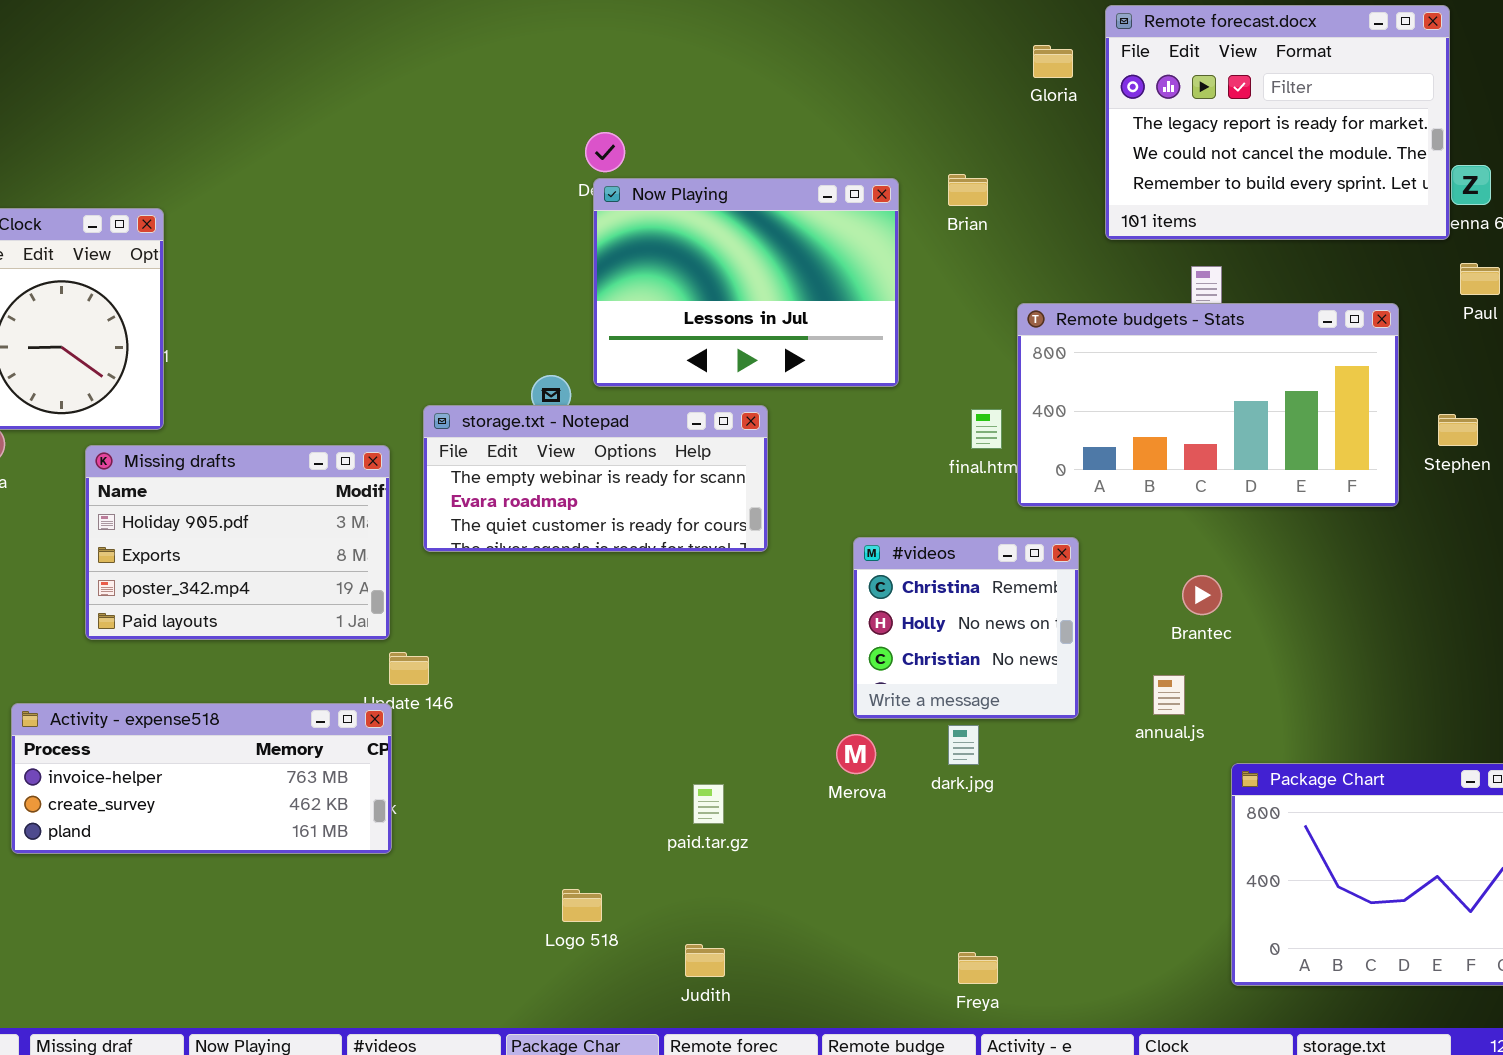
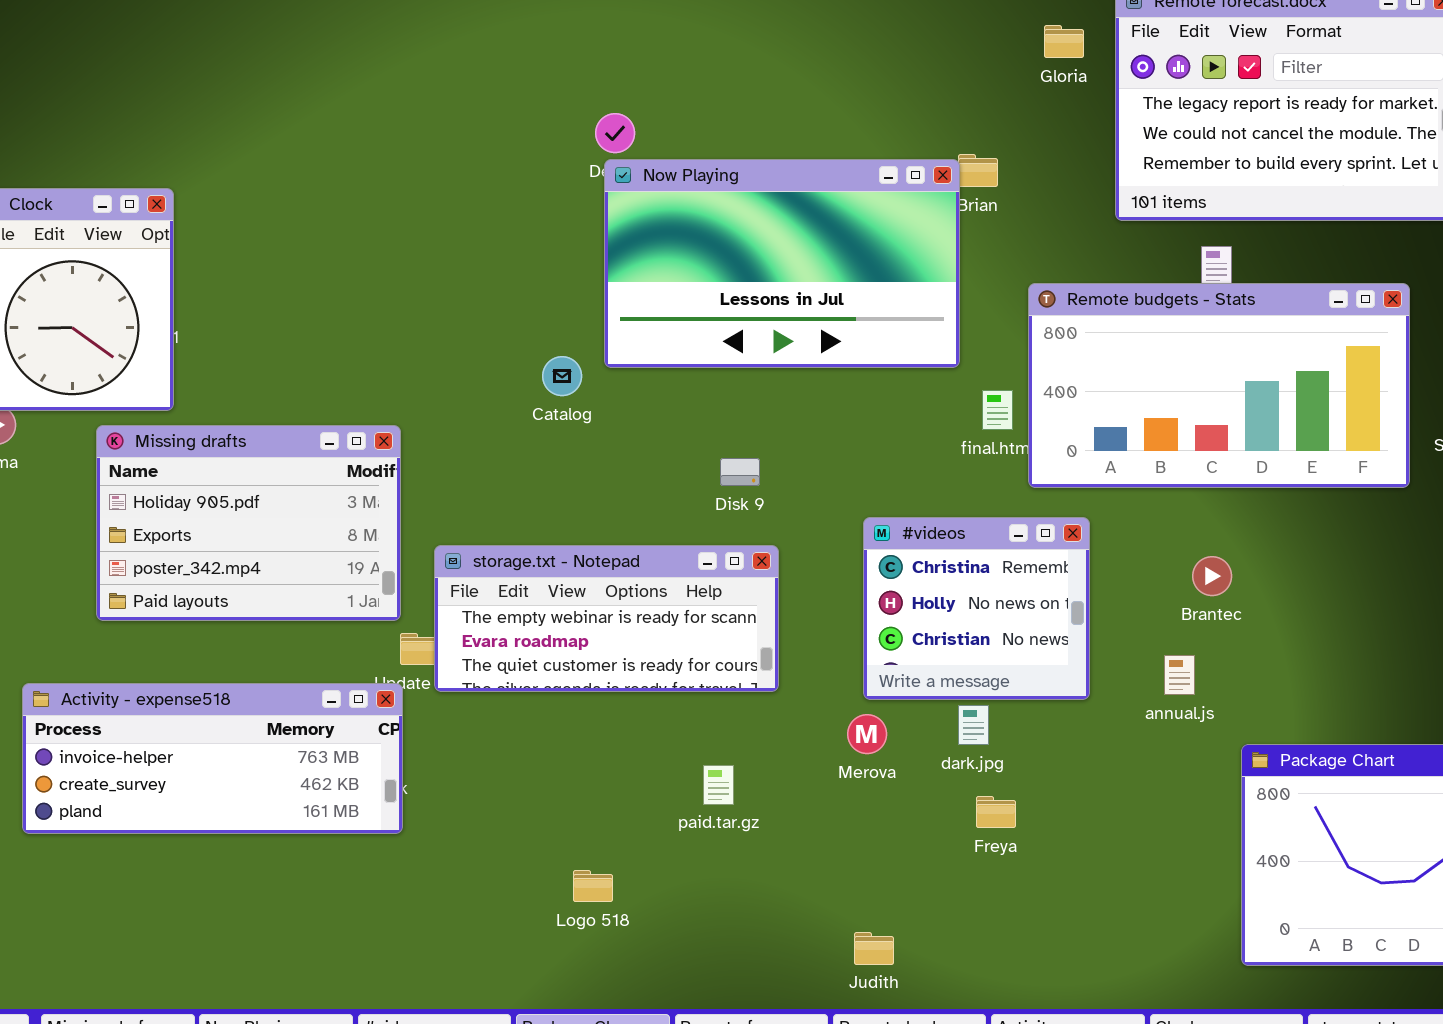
Now Playing: [593,178,899,387] -> [604,159,960,368], resized
storage.txt - Notepad: [423,405,768,552] -> [434,545,779,692], moved
Judith: [685,944,725,977] -> [854,932,894,965], moved
Freya: [958,952,998,984] -> [976,796,1016,828], moved

